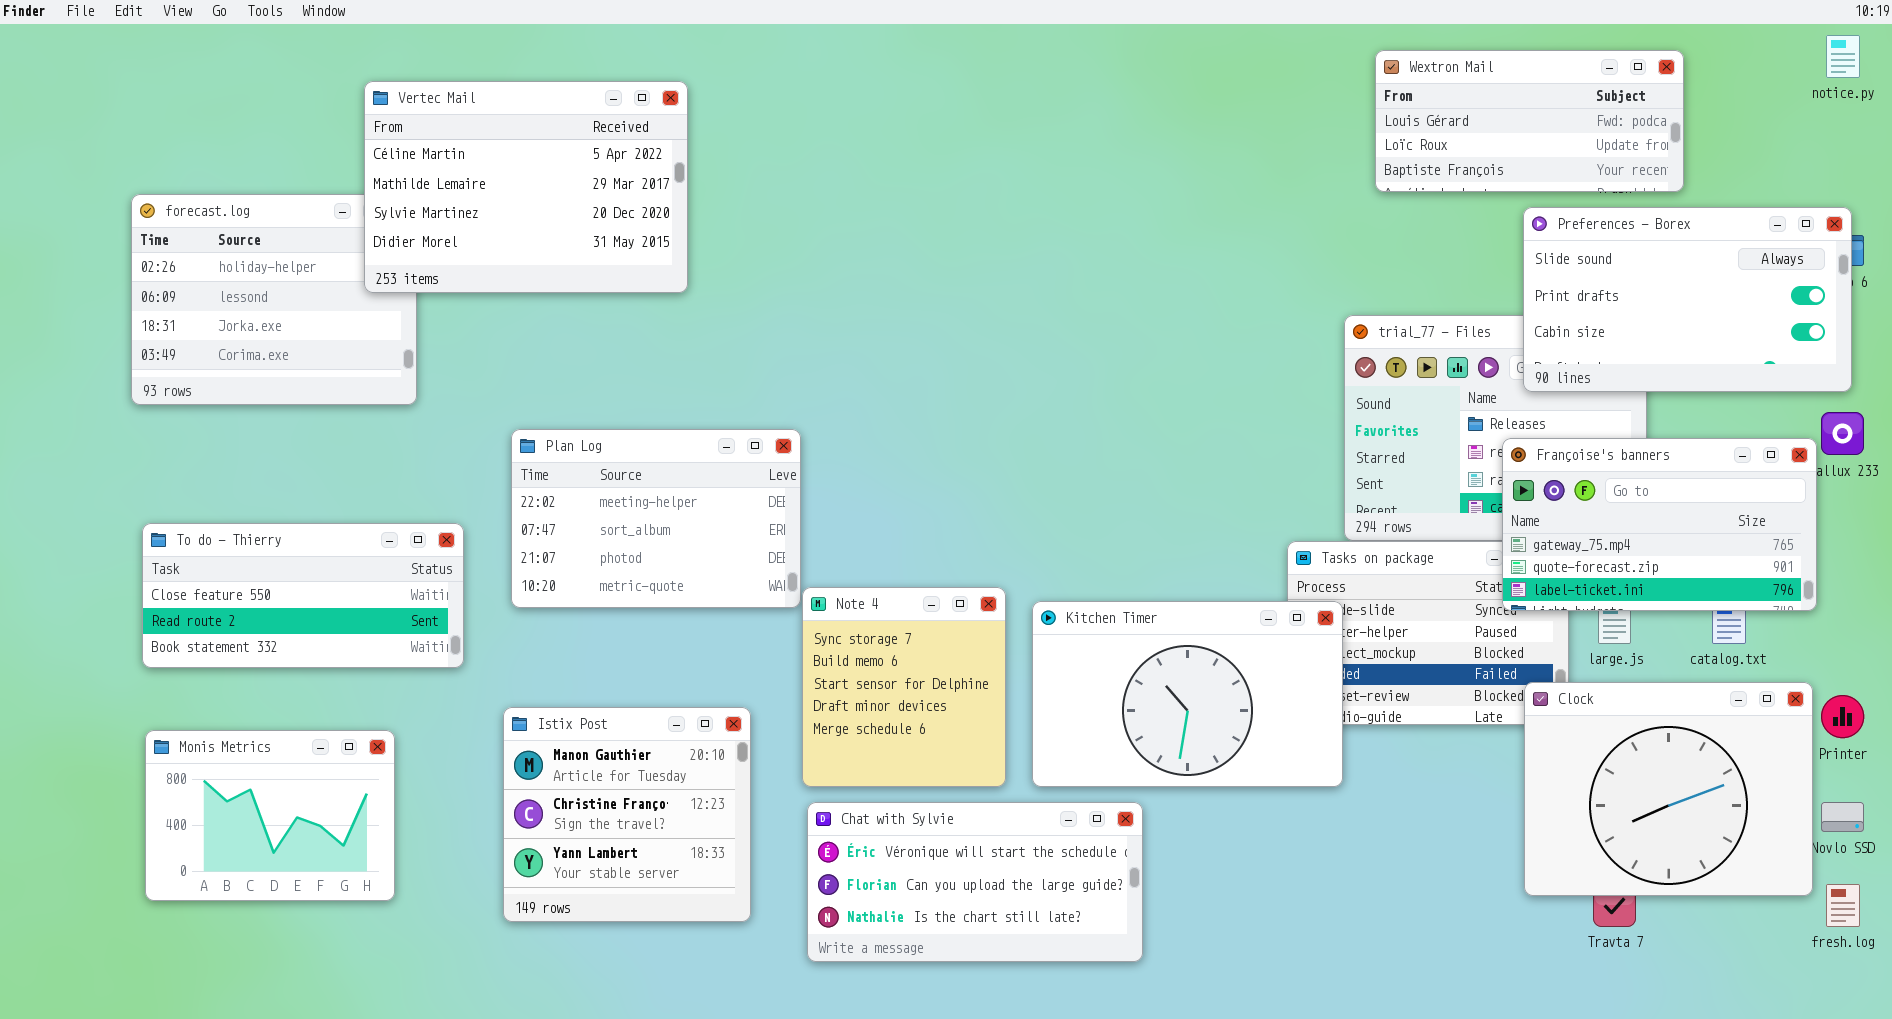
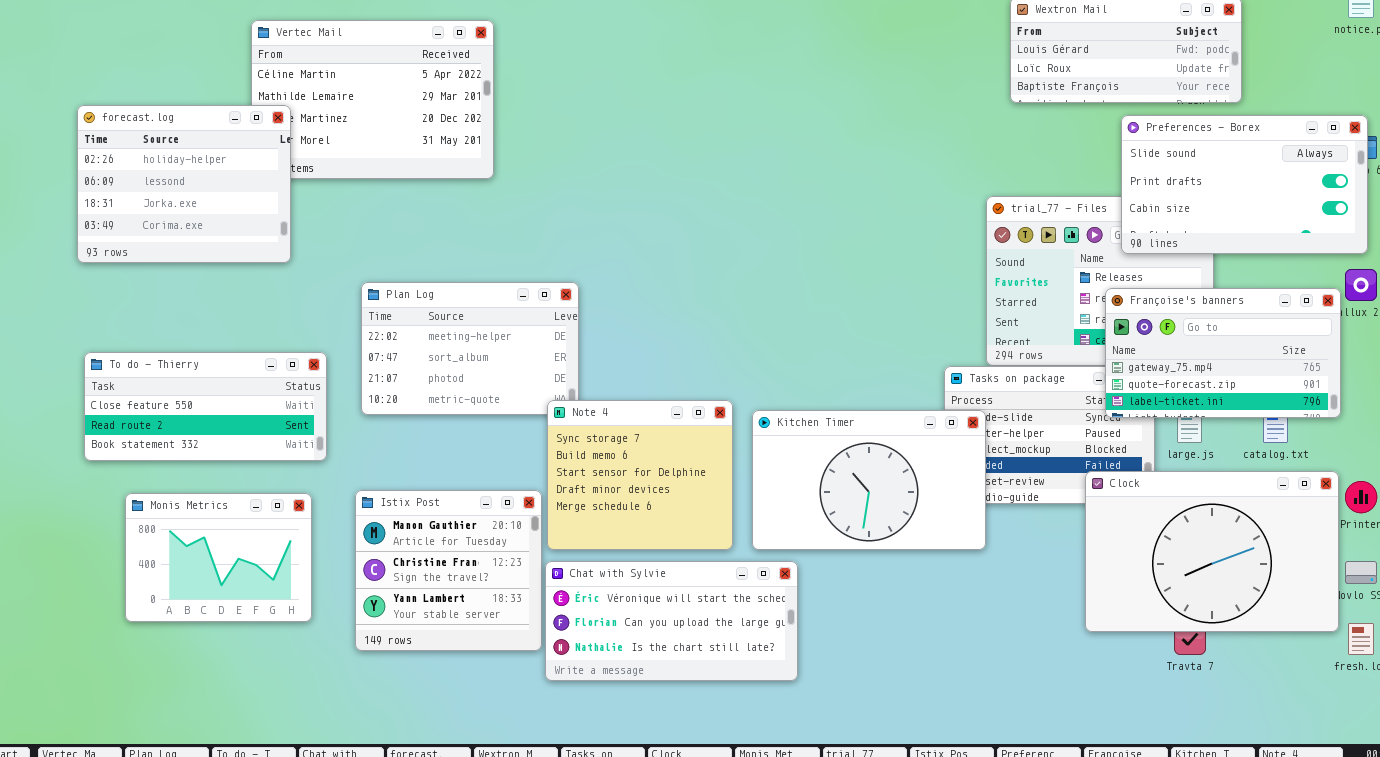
forecast.log: [131,194,417,405] -> [77,105,291,263], raised
Note 4: [802,587,1006,787] -> [547,400,733,550], resized
Clock: [1524,682,1813,896] -> [1085,471,1339,632], resized
Monis Metrics: [145,730,395,901] -> [125,493,312,622], moved
Chat with Sylvie: [807,802,1143,962] -> [545,561,798,681], moved

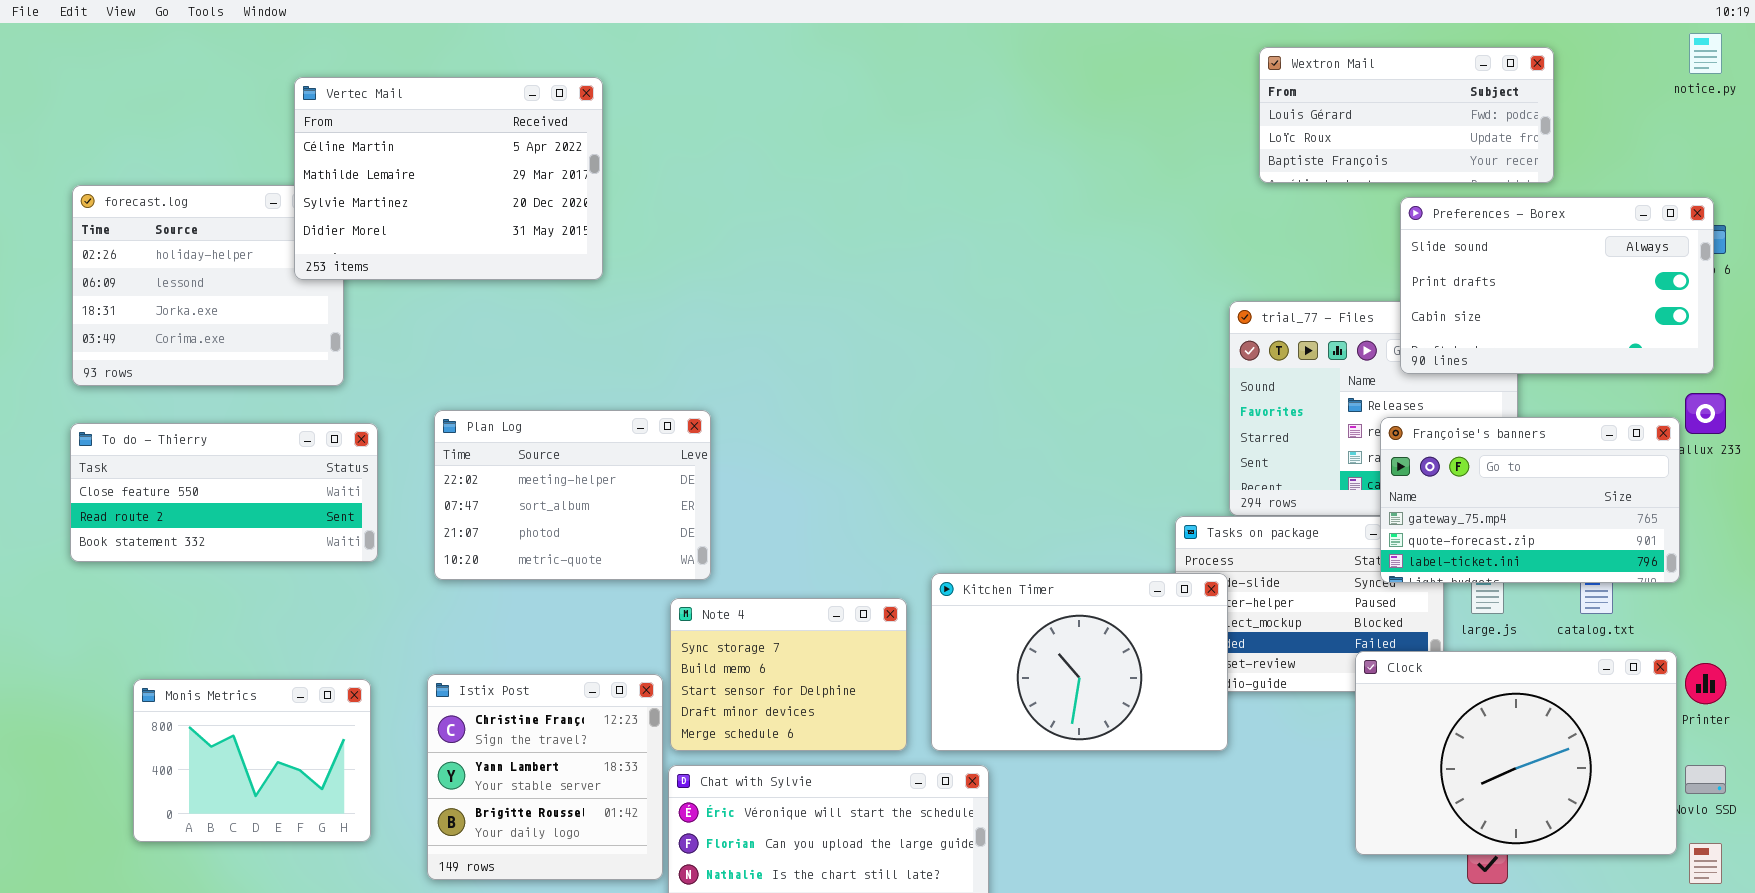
Vertec Mail: [251,20,494,179] -> [294,77,603,280], raised
To do - Thierry: [84,352,327,461] -> [70,423,378,562], moved
Note 4: [547,400,733,550] -> [670,598,907,751], resized
Istix Post: [355,490,542,651] -> [427,674,663,880], scrolled down 1 row

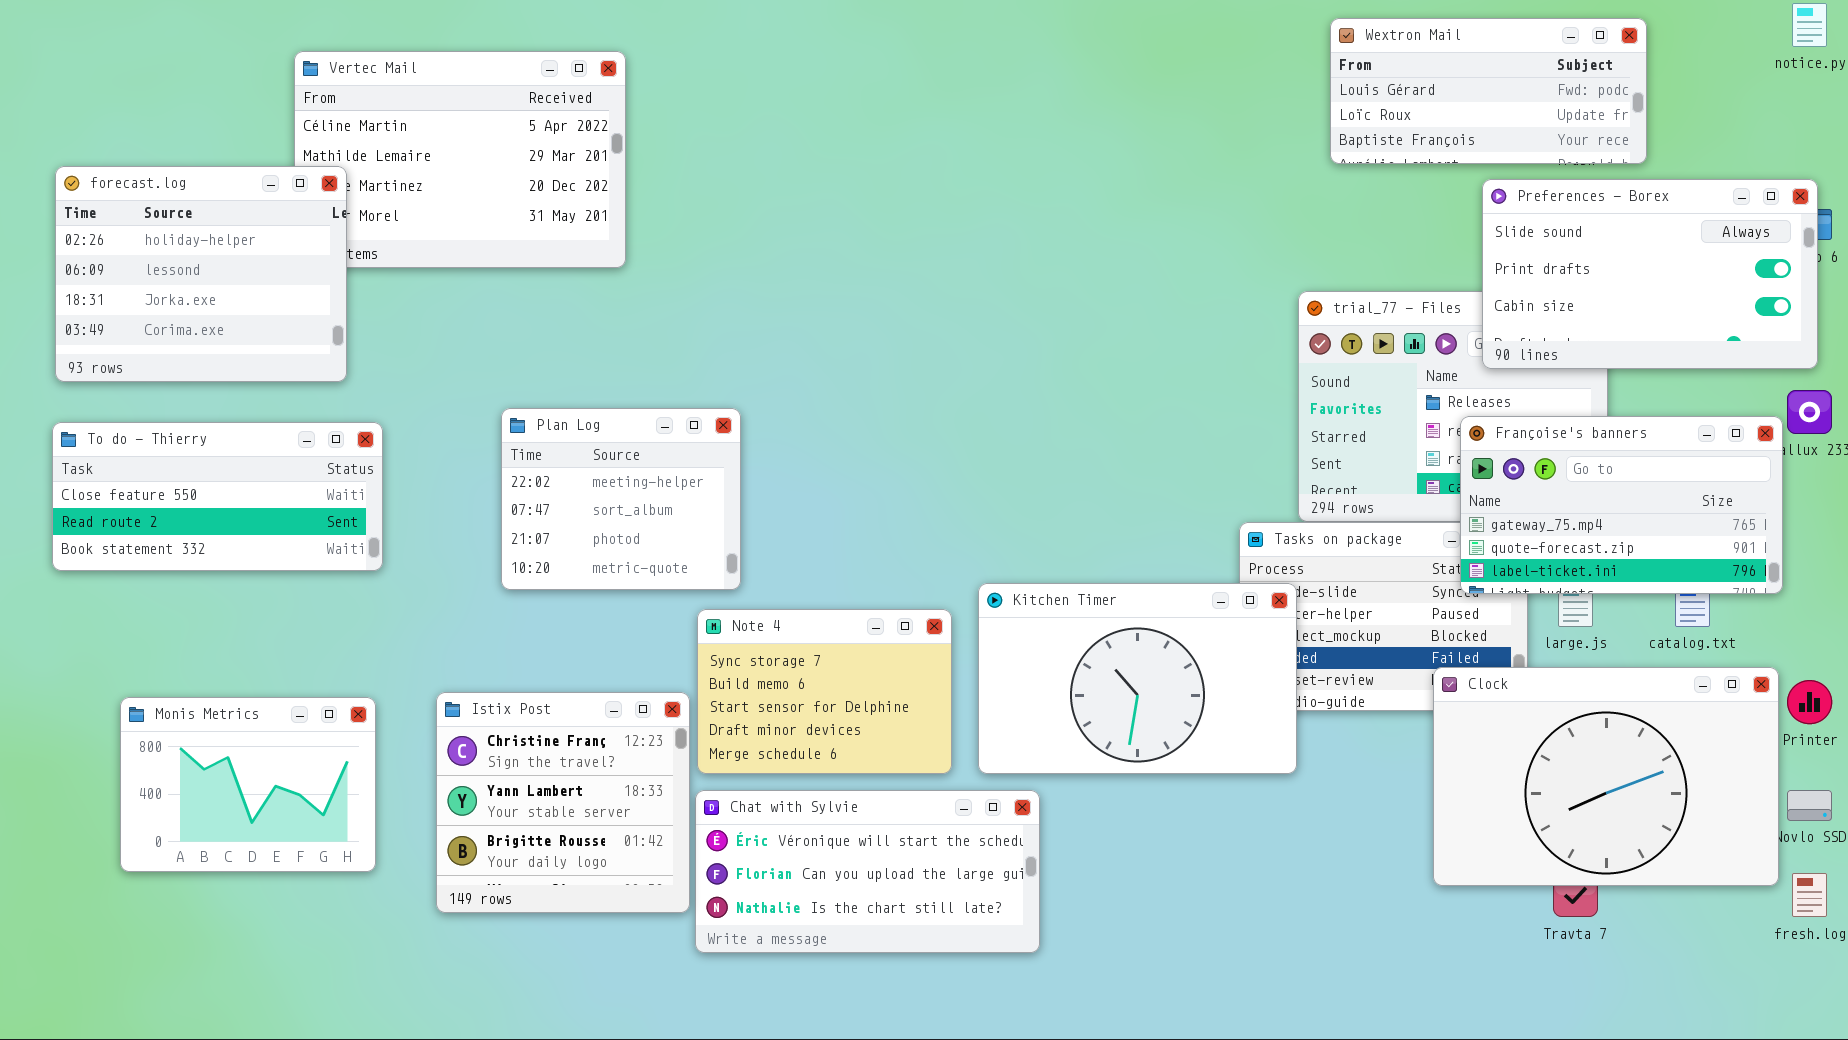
forecast.log: [72,185,344,386] -> [55,166,347,382], raised
Plan Log: [434,410,711,580] -> [501,408,741,590], resized

